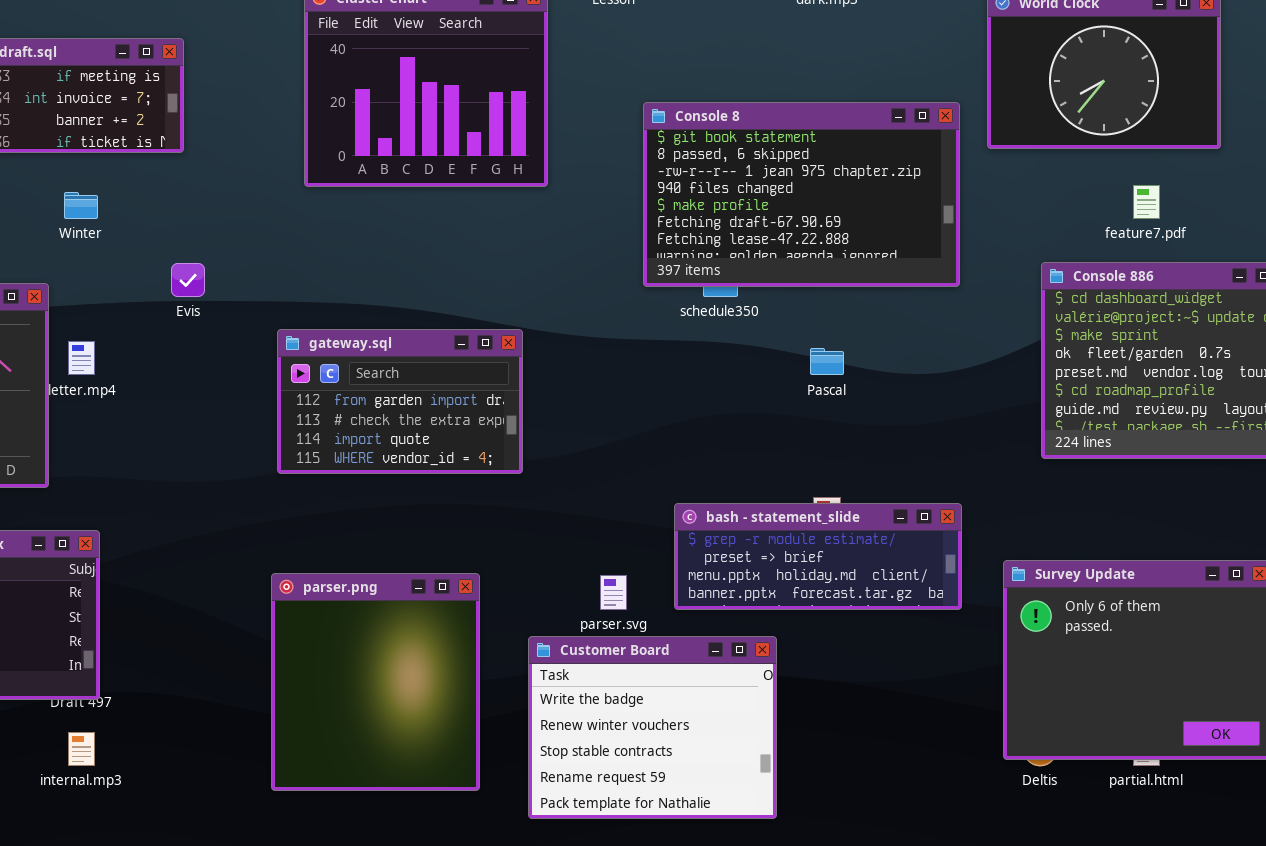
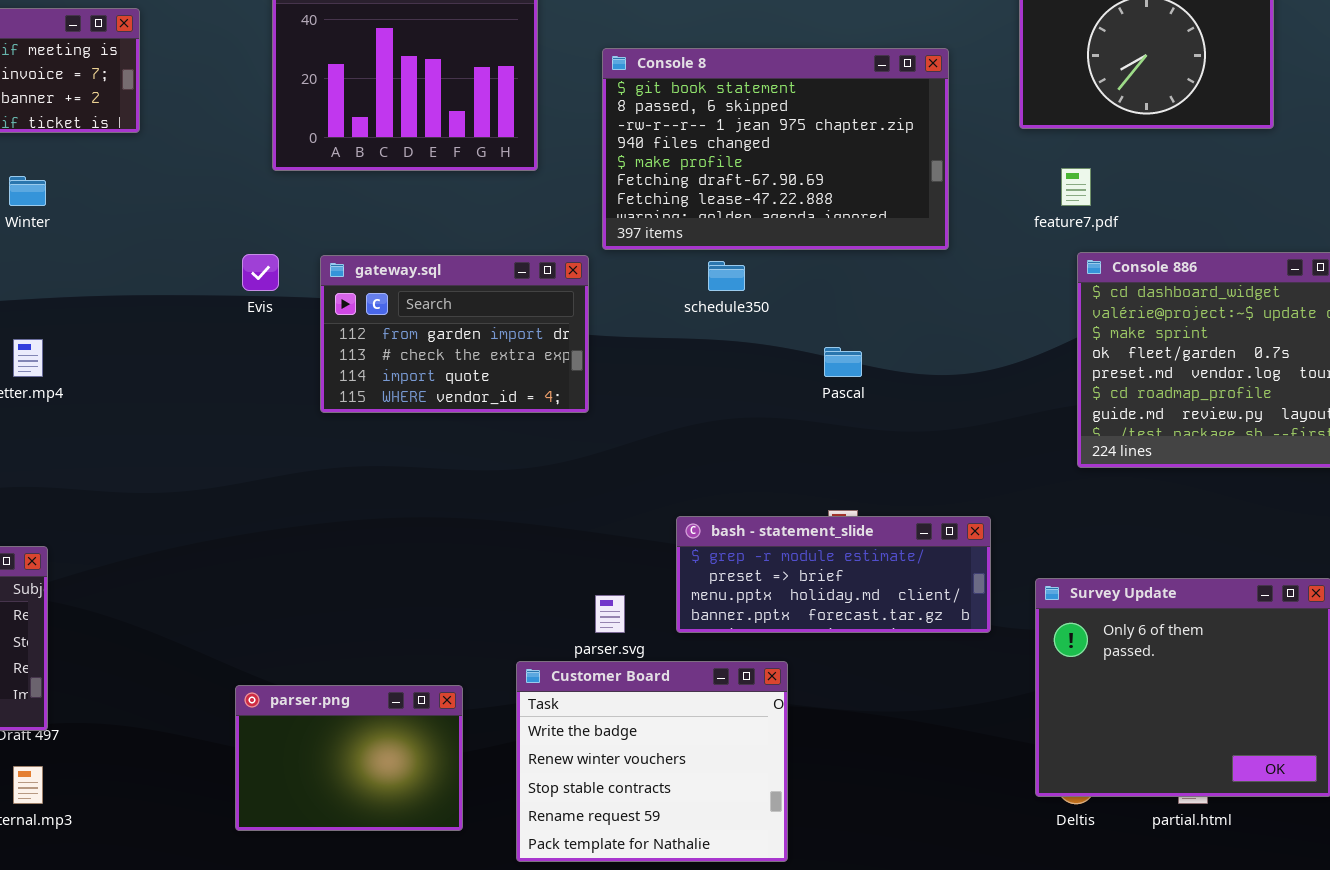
Console 8: [643,102,960,287] -> [602,48,949,250], moved
feature7.pdf: [1133,185,1160,219] -> [1061,168,1091,206], moved
Evis: [171,263,205,297] -> [242,254,279,291], moved
gateway.sql: [277,329,523,474] -> [320,255,589,413], moved
parser.png: [271,573,480,791] -> [235,685,463,831], resized

